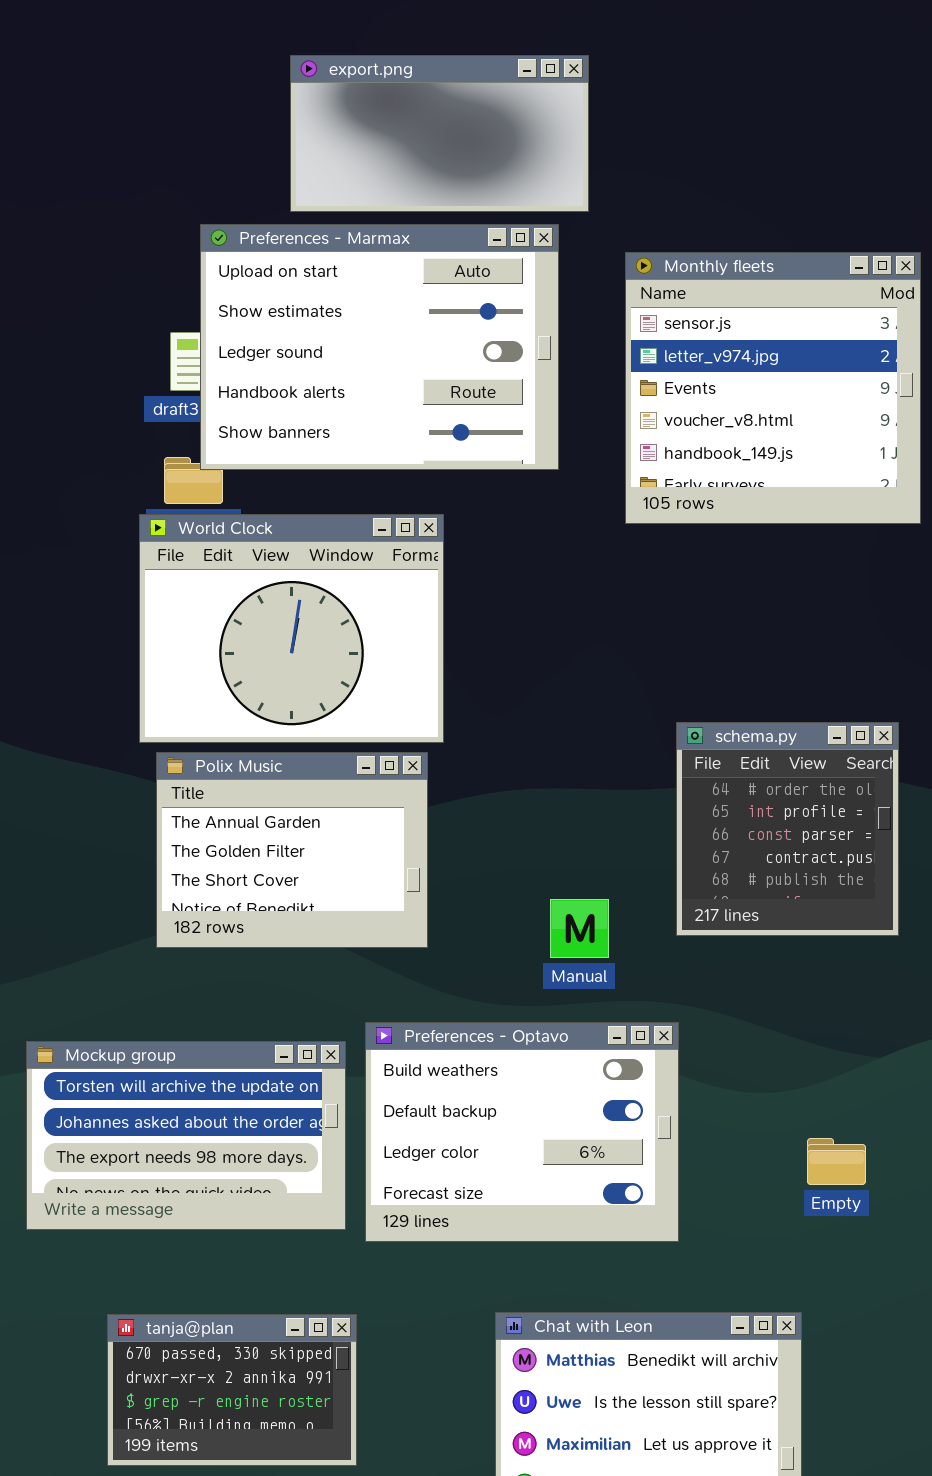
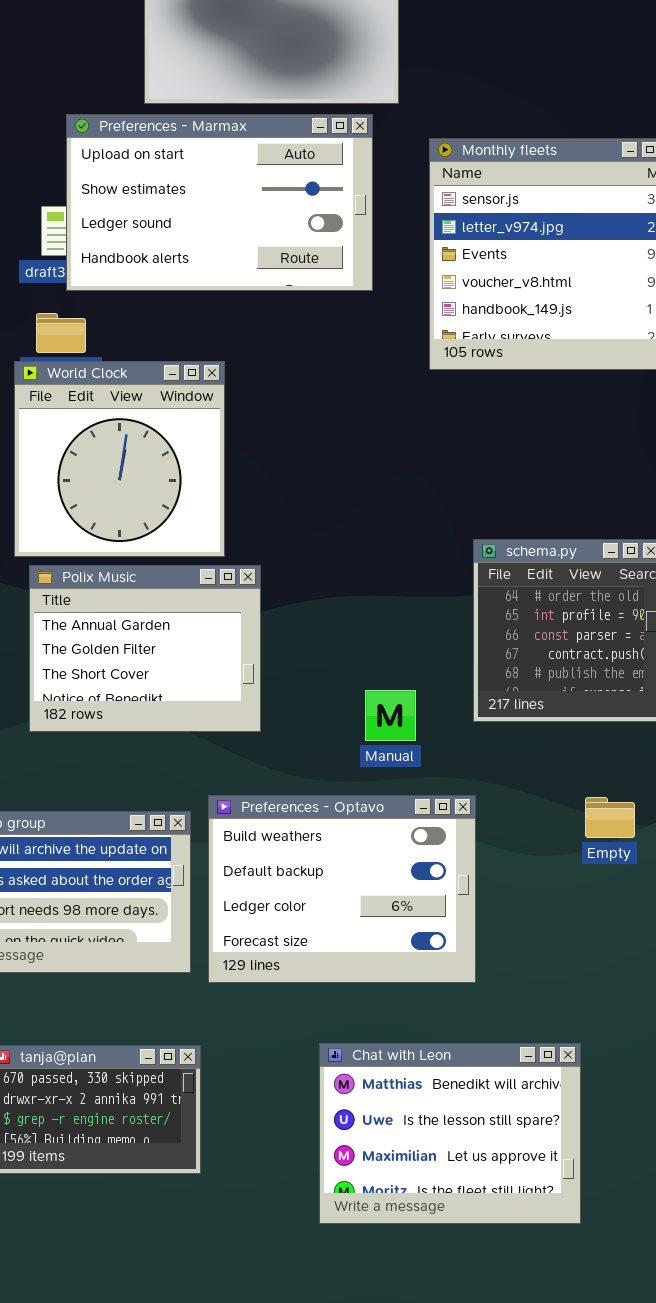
Preferences - Marmax: [200,224,559,470] -> [66,114,373,291], resized
World Clock: [139,514,444,743] -> [14,361,225,557], resized
Empty: [807,1138,866,1185] -> [585,797,635,838], moved

